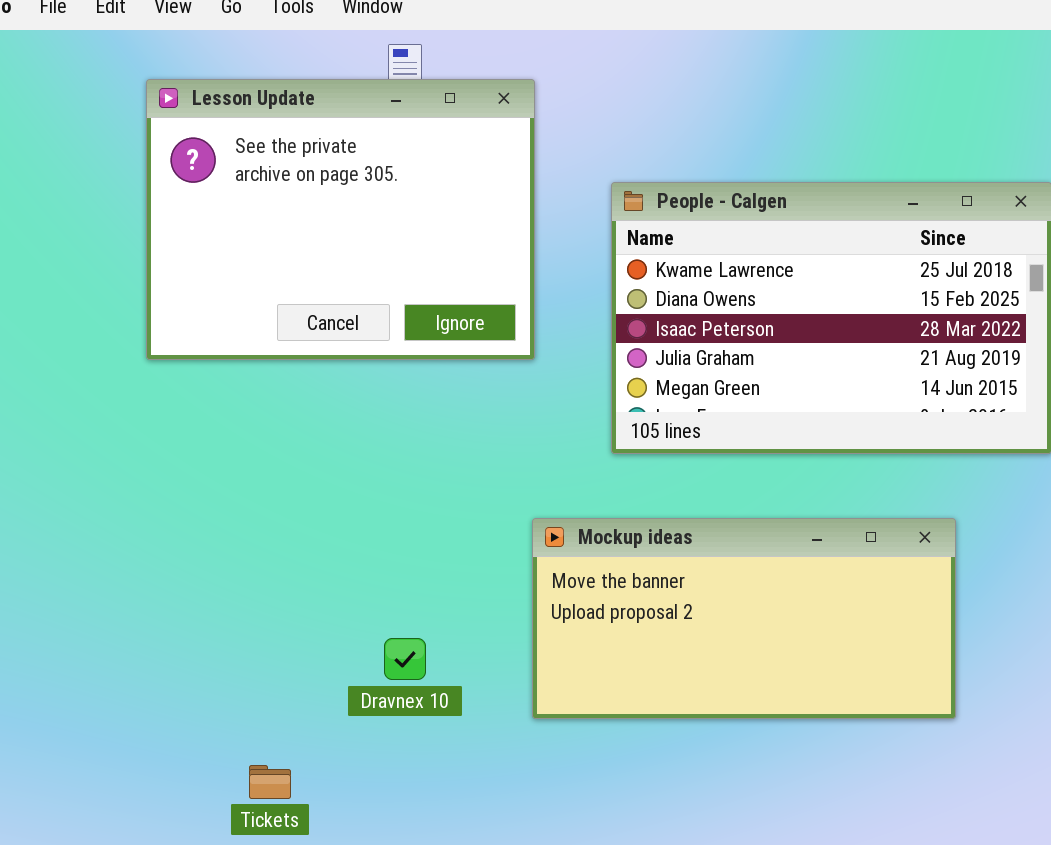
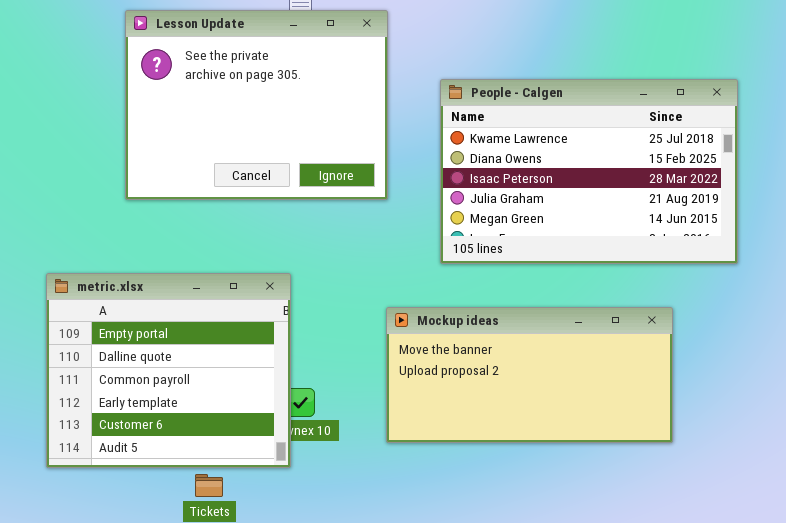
metric.xlsx: none -> [46,273,291,468], opened

